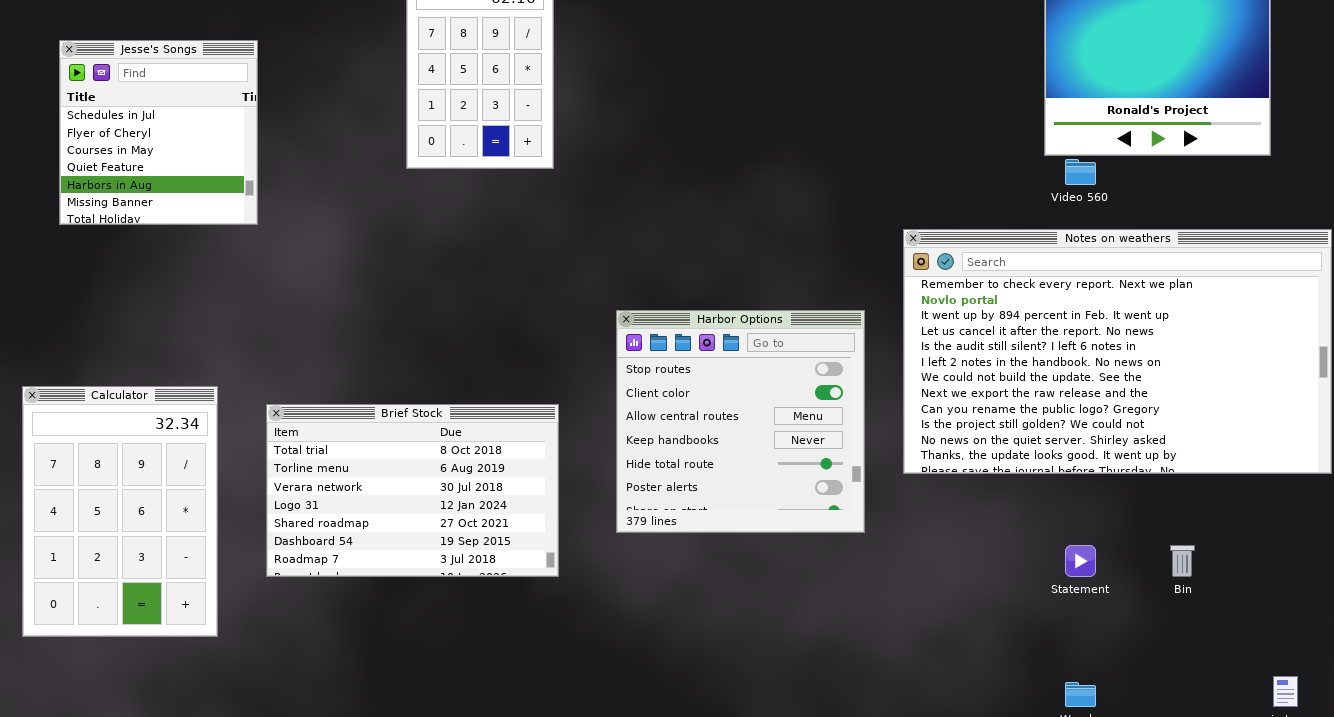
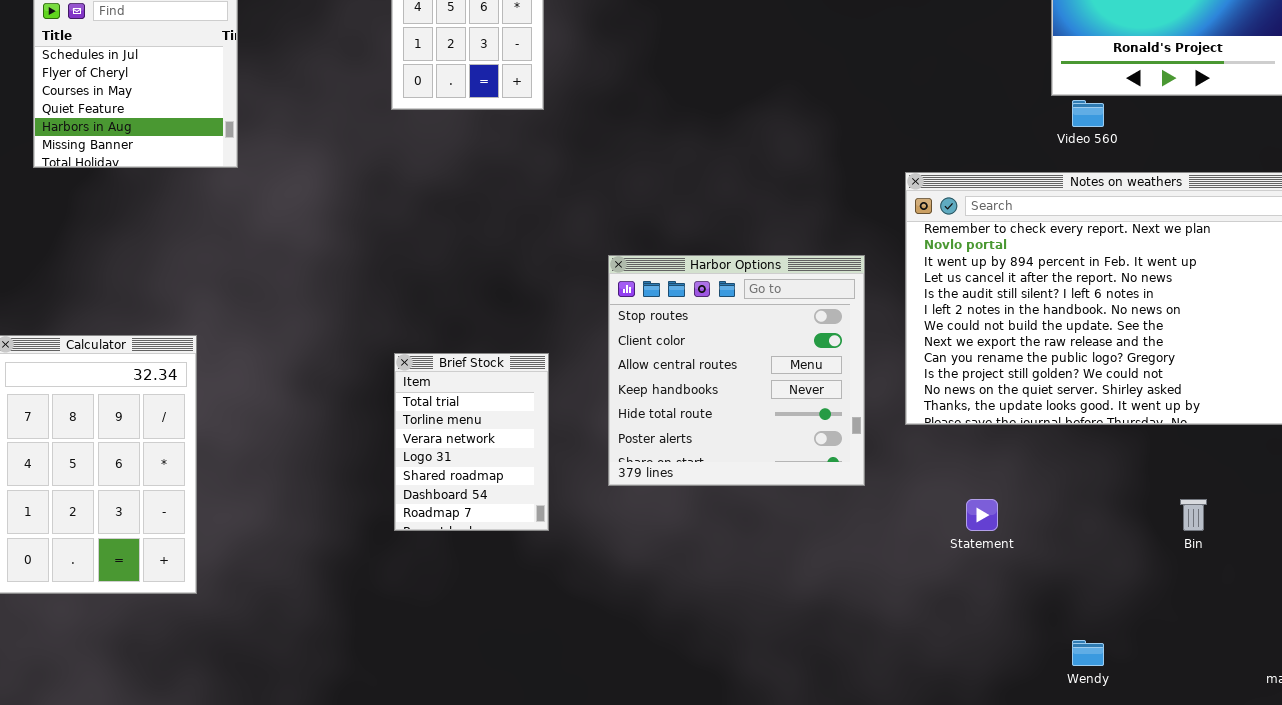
Brief Stock: [266,404,559,577] -> [394,353,549,531], resized
Statement: [1065,545,1096,577] -> [966,499,998,531], moved

